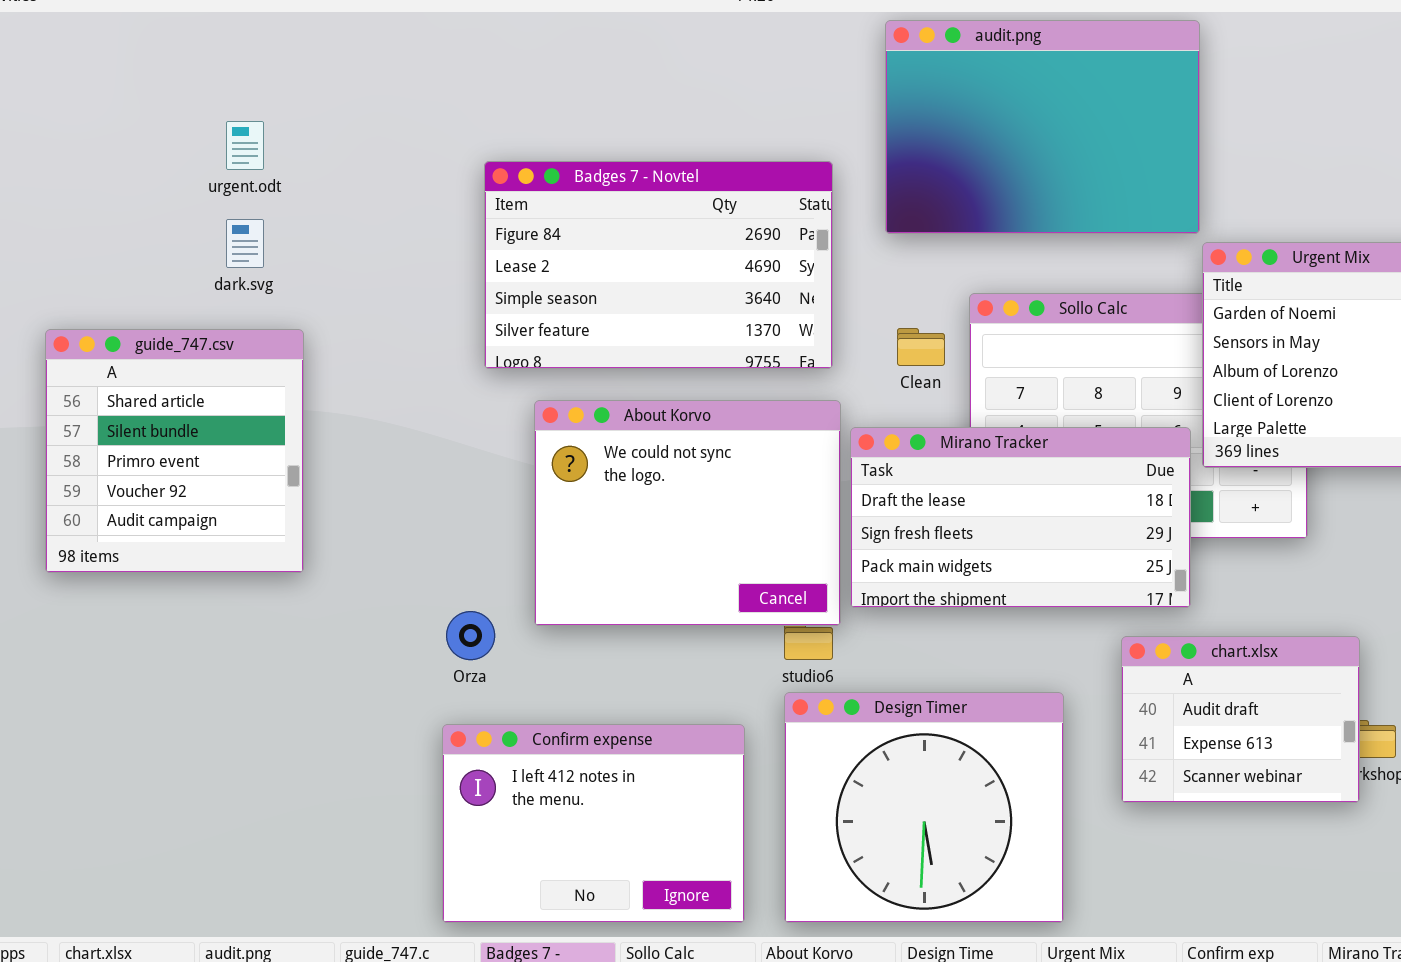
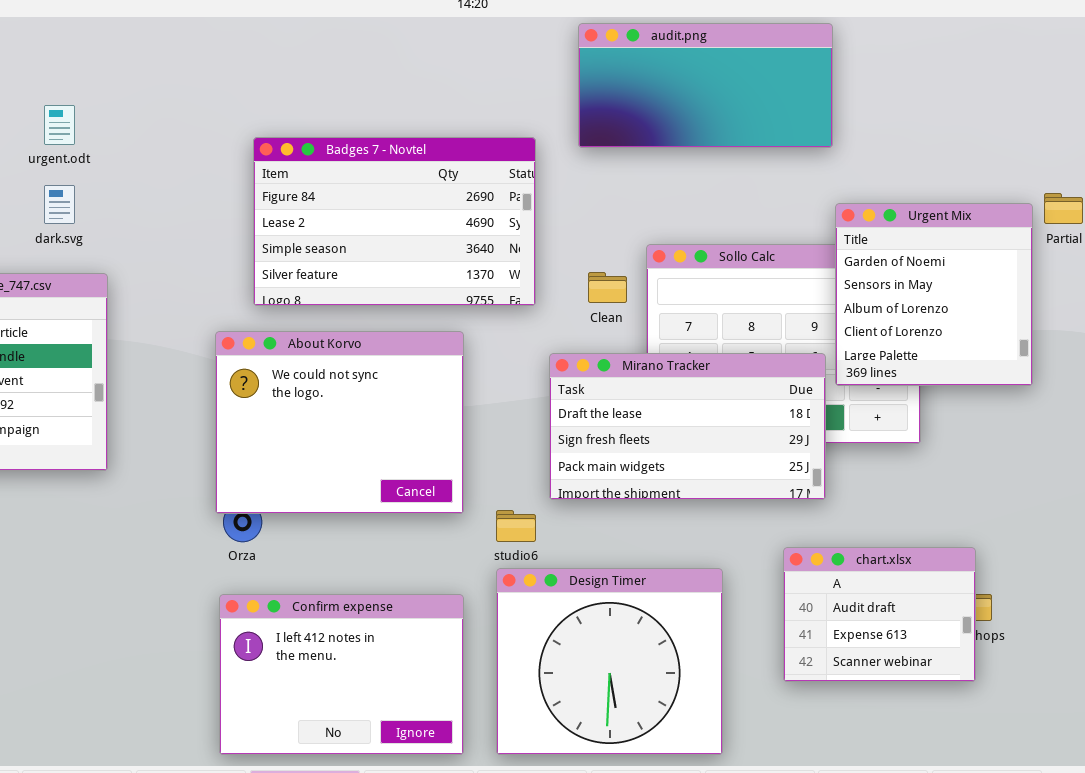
audit.png: [885,20,1200,234] -> [578,23,833,148], resized
About Korvo: [534,400,841,626] -> [215,331,464,514], moved
chart.xlsx: [1121,636,1360,803] -> [783,547,976,682], moved

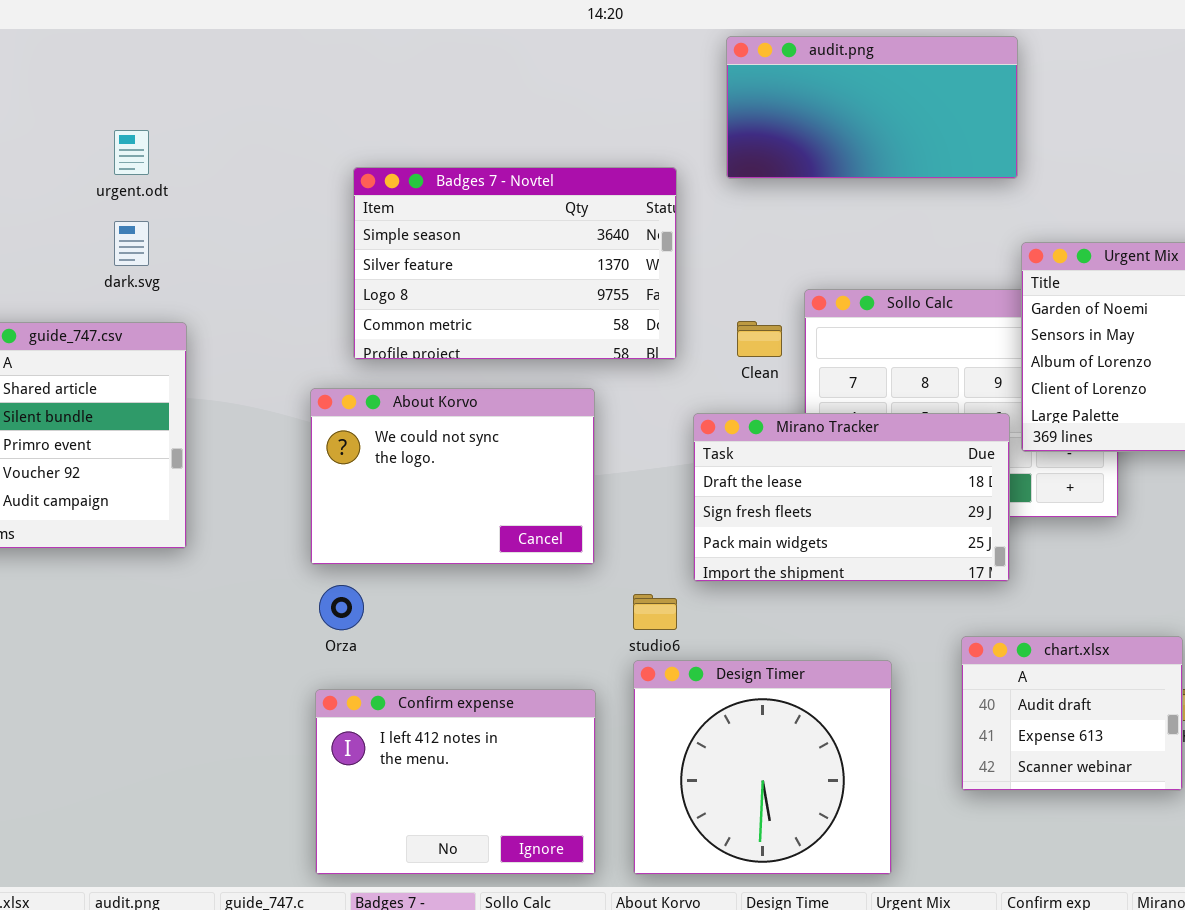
Badges 7 - Novtel: [253,137,536,306] -> [353,167,677,360], scrolled down 2 rows
About Korvo: [215,331,464,514] -> [310,388,595,565], resized

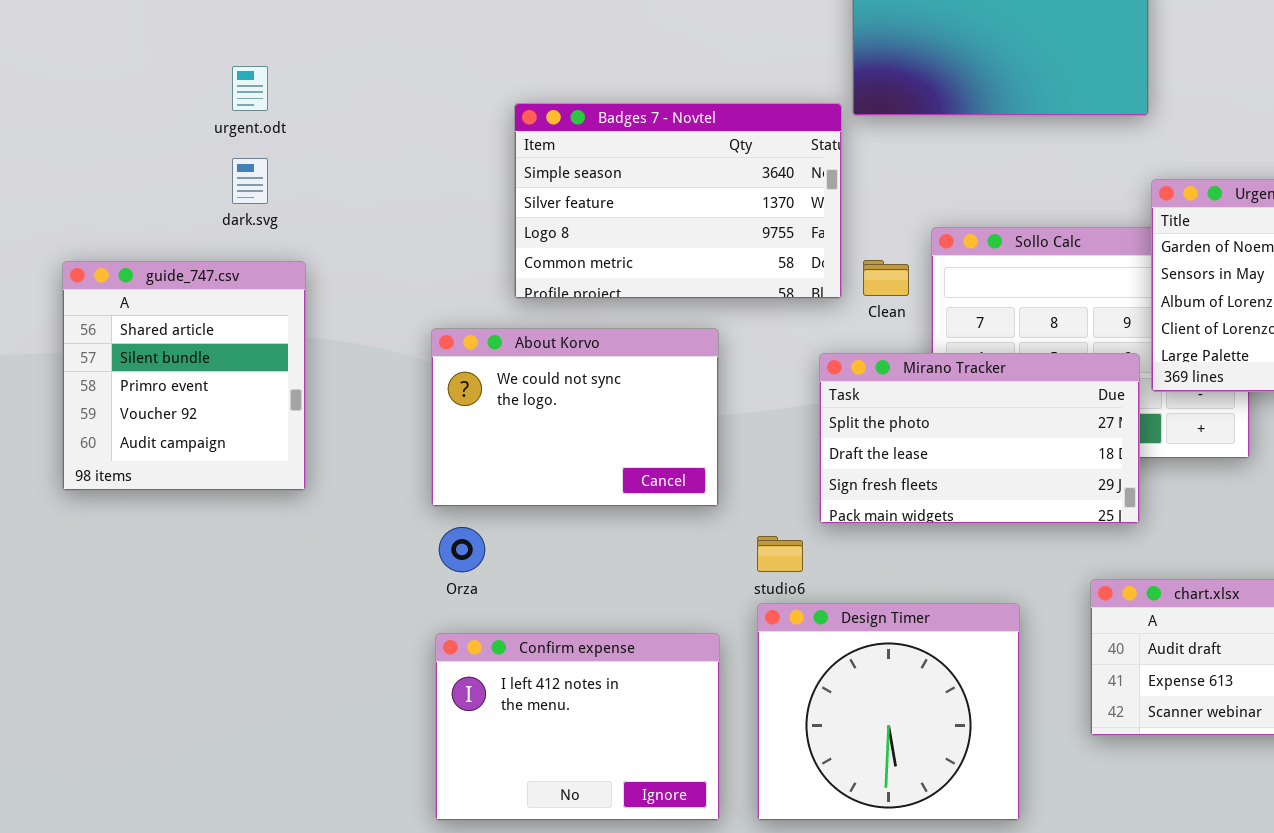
Badges 7 - Novtel: [353,167,677,360] -> [514,103,842,299], moved
Mirano Tracker: [693,413,1010,582] -> [819,353,1140,524], scrolled up 1 row

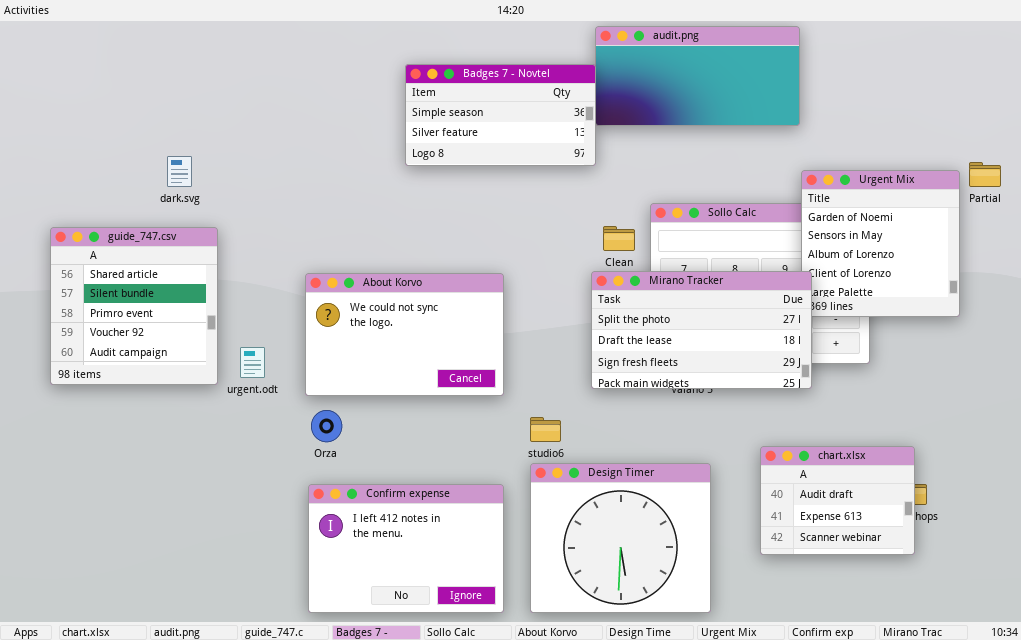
urgent.odt: [232,66,268,111] -> [240,347,265,378], moved
Badges 7 - Novtel: [514,103,842,299] -> [405,64,596,166], moved, resized
Mirano Tracker: [819,353,1140,524] -> [591,271,812,389], moved

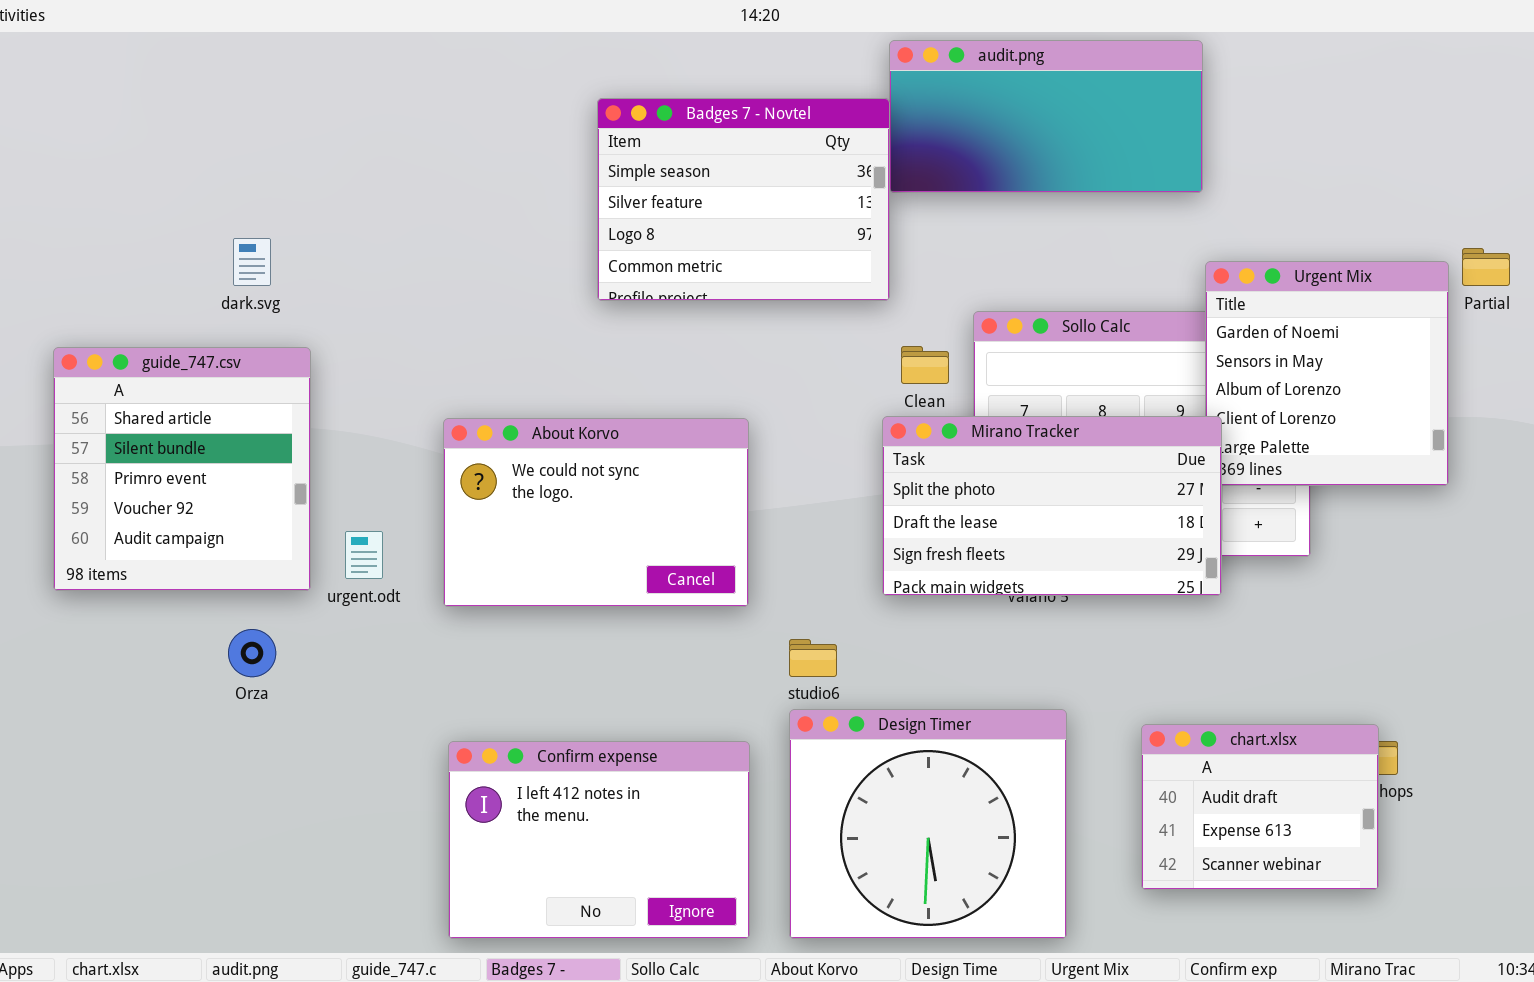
Badges 7 - Novtel: [405,64,596,166] -> [597,98,890,301], resized
Orza: [311,410,342,442] -> [228,629,276,677], moved
chart.xlsx: [760,446,915,555] -> [1141,724,1379,890], moved

